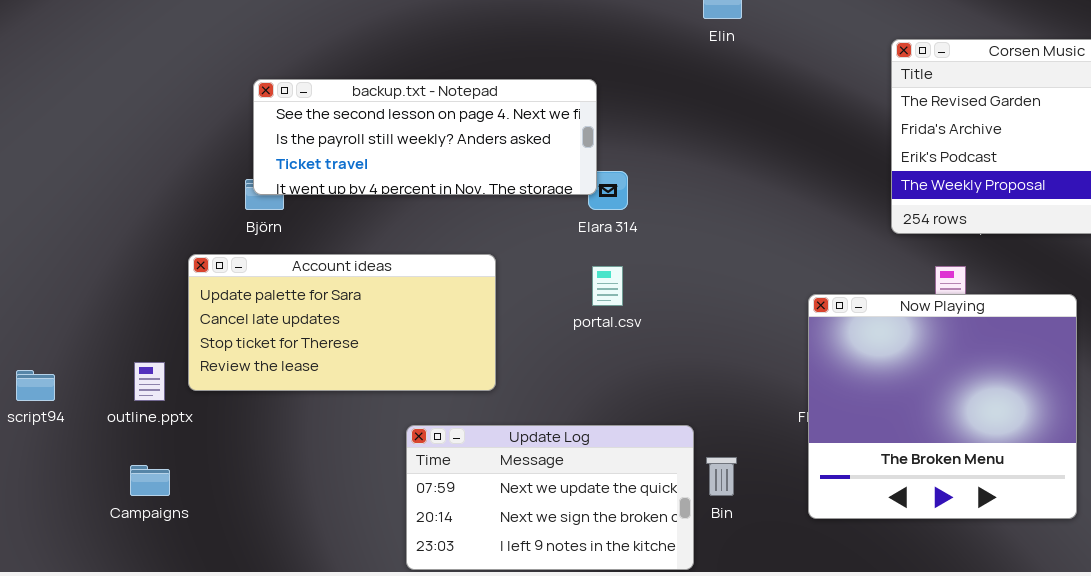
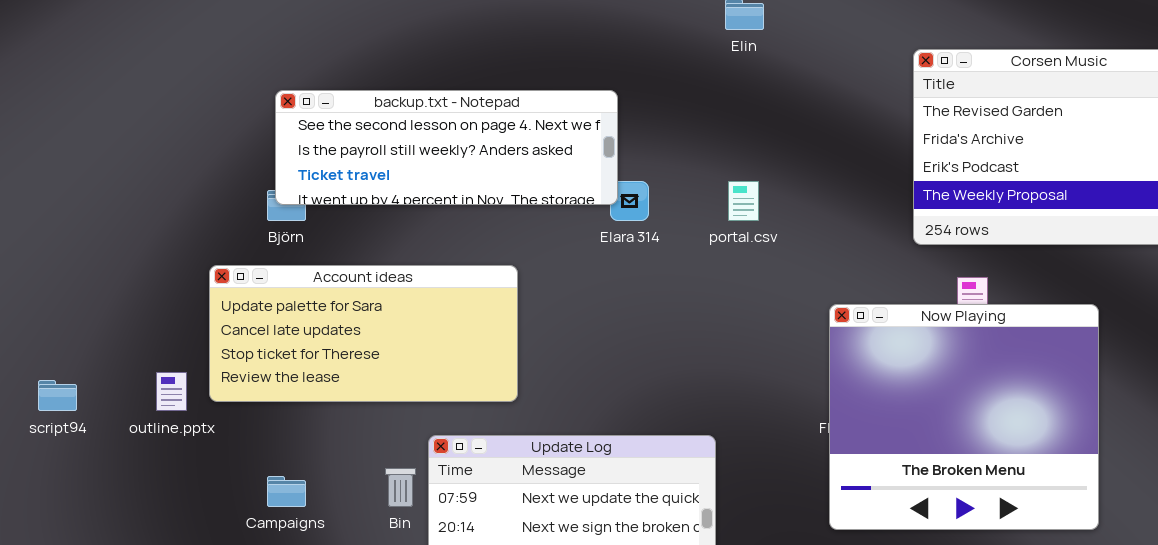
portal.csv: [592,266,623,306] -> [728,181,759,221], moved
Bin: [706,457,737,496] -> [385,468,416,507], moved
Campaigns: [130,465,170,496] -> [267,476,306,507], moved

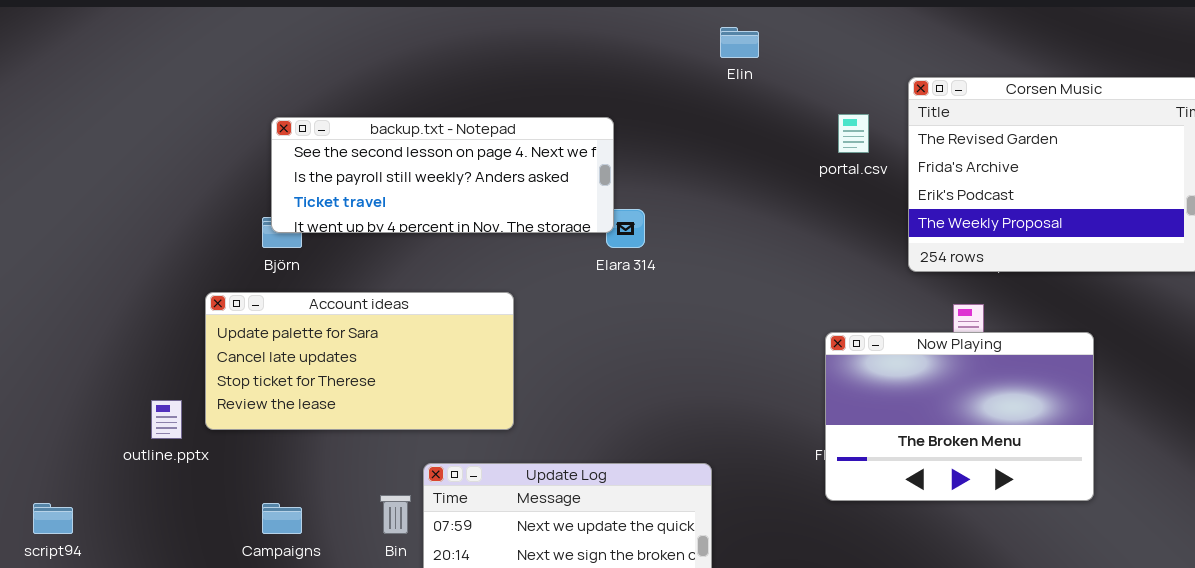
portal.csv: [728,181,759,221] -> [838,114,869,153], moved
Now Playing: [829,304,1099,530] -> [825,332,1094,501], resized
script94: [38,380,77,411] -> [33,503,73,534], moved

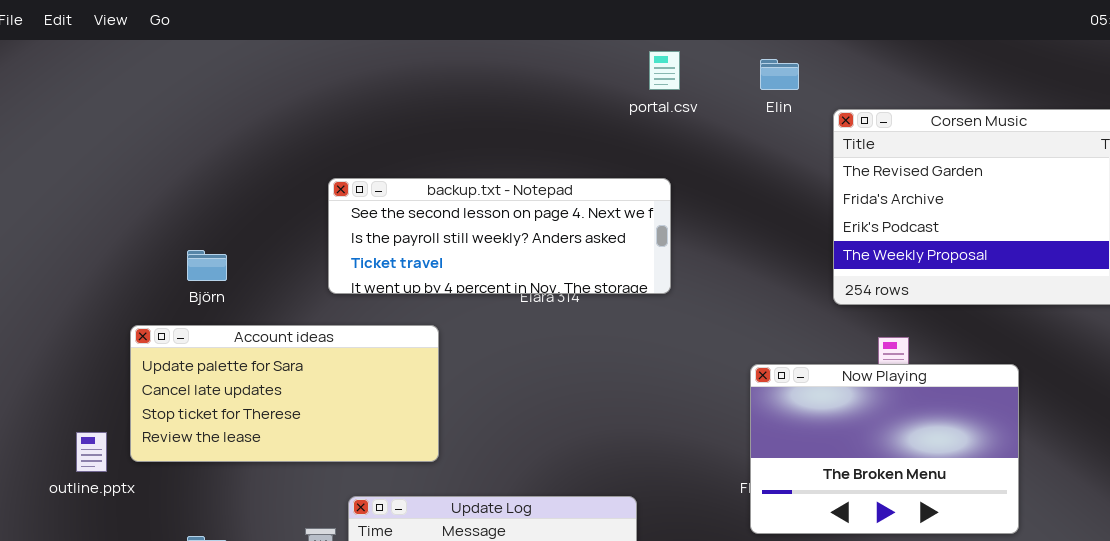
Elin: [720,27,759,58] -> [760,59,799,90], moved
portal.csv: [838,114,869,153] -> [649,51,680,90], moved
backup.txt - Notepad: [271,117,614,233] -> [328,178,671,294], moved

